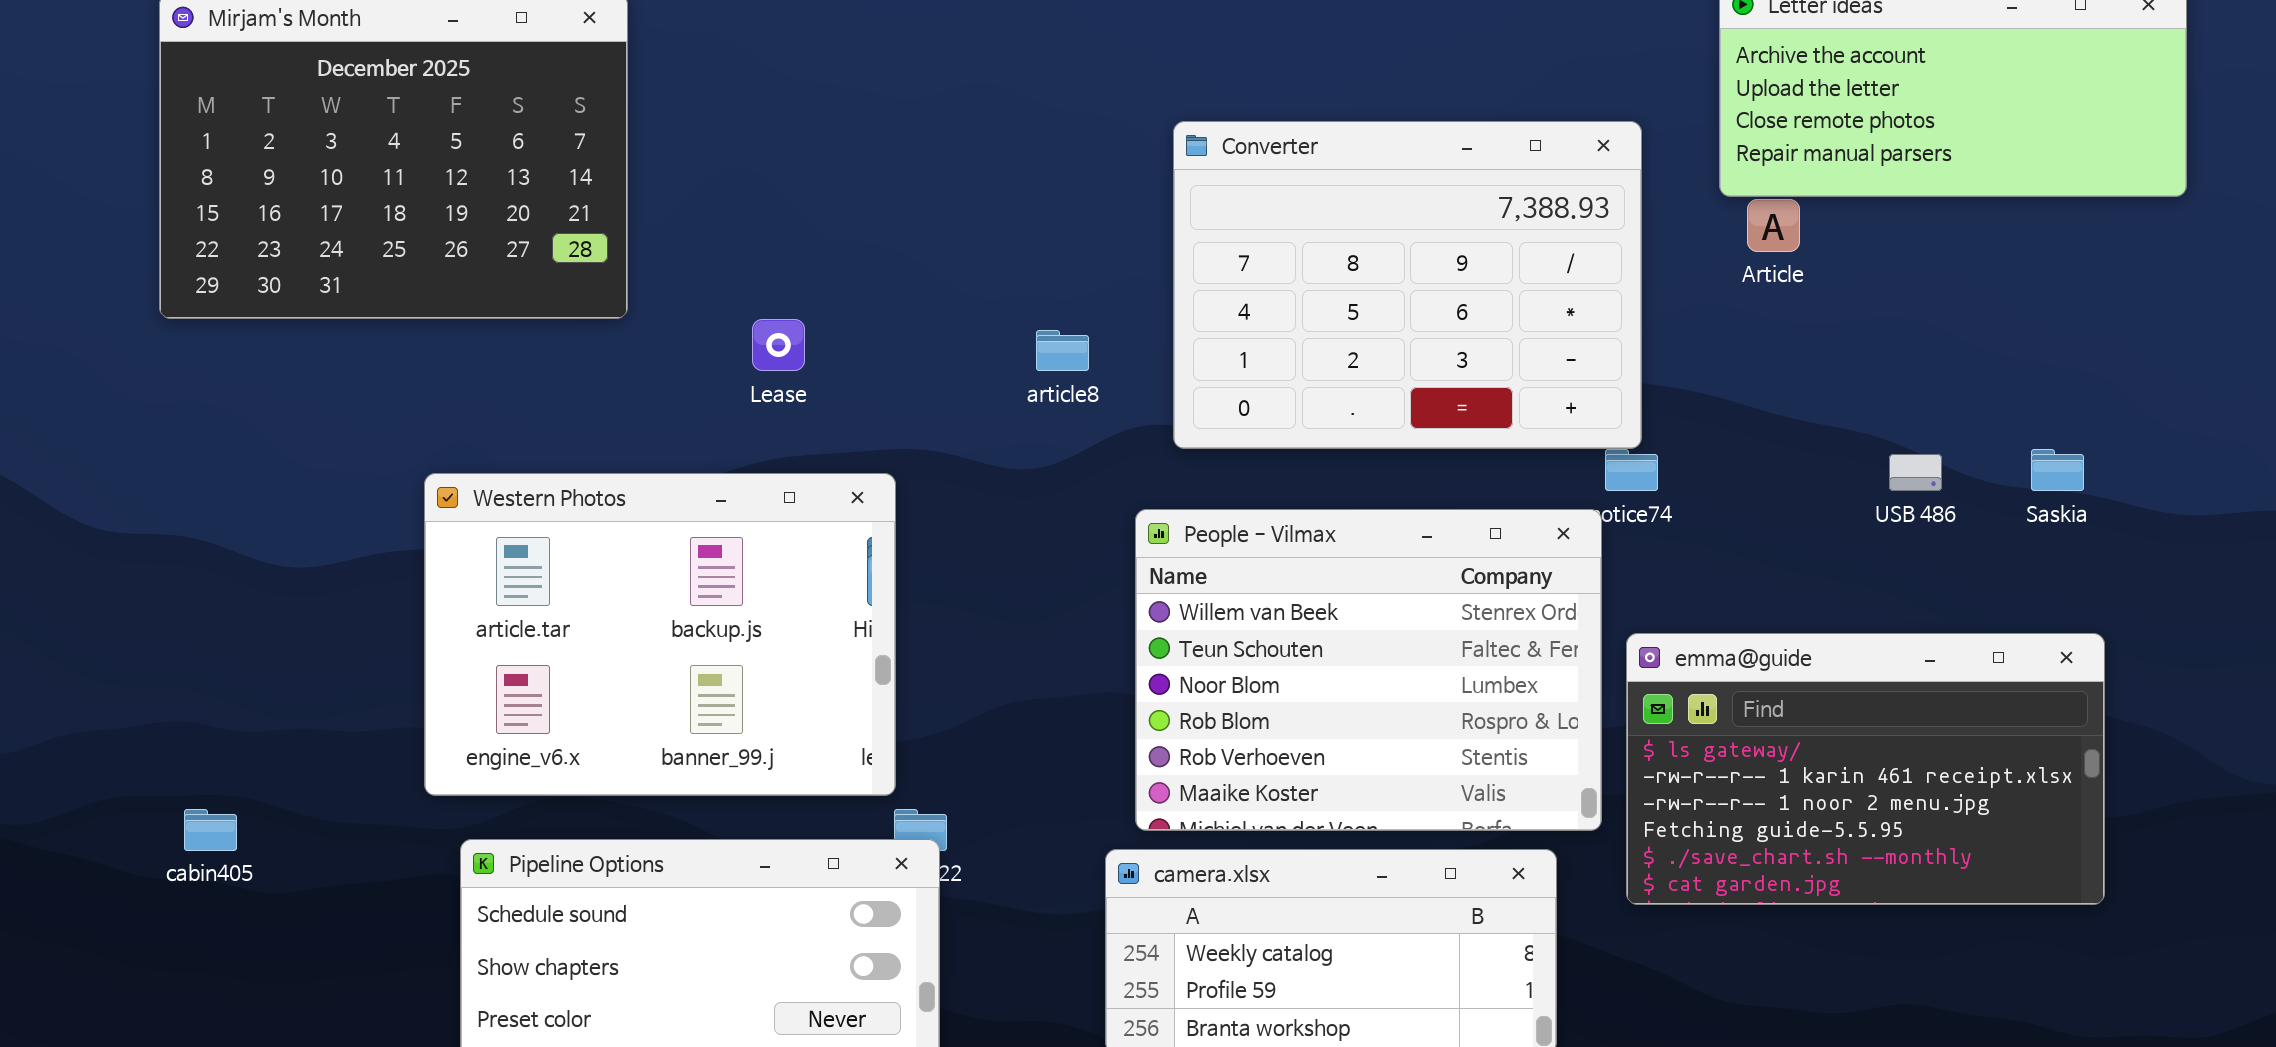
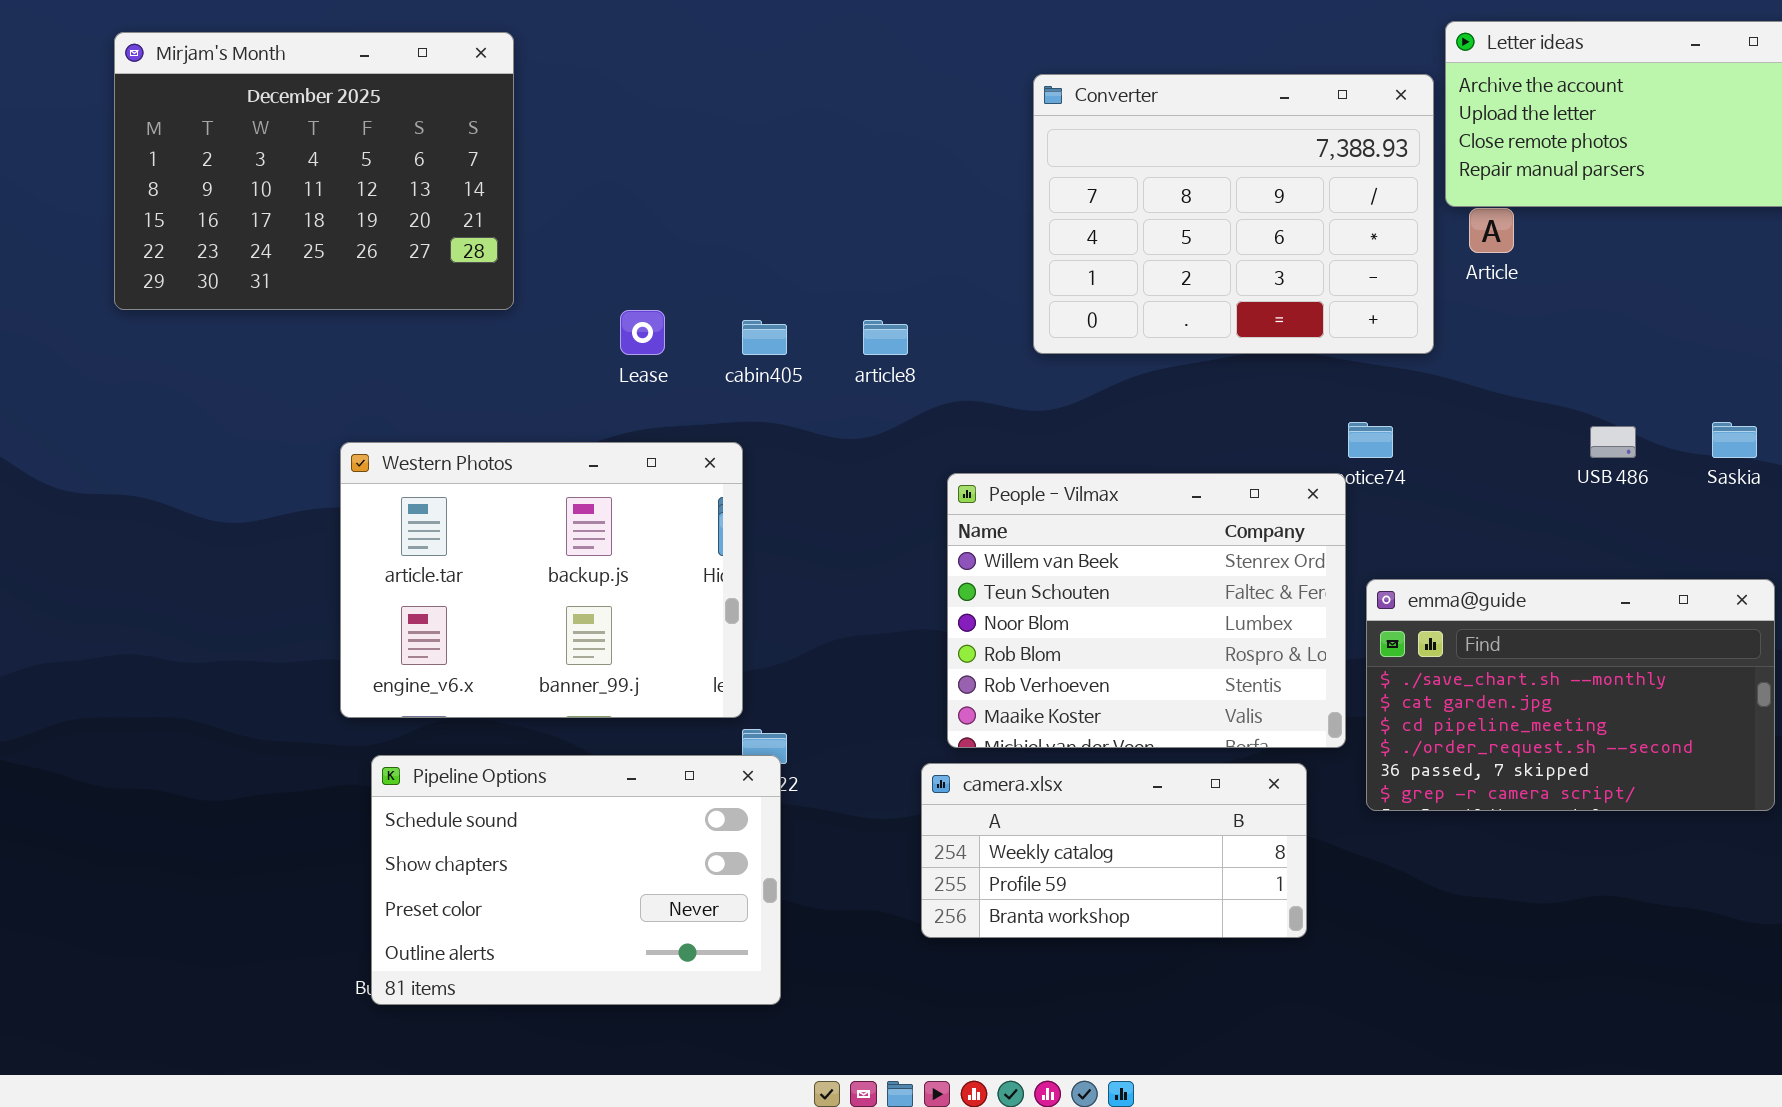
Converter: [1173,121,1642,449] -> [1033,74,1434,354], moved
emma@guide: [1626,633,2105,905] -> [1366,579,1775,811], scrolled down 4 rows
cabin405: [184,809,237,851] -> [742,320,787,355], moved

